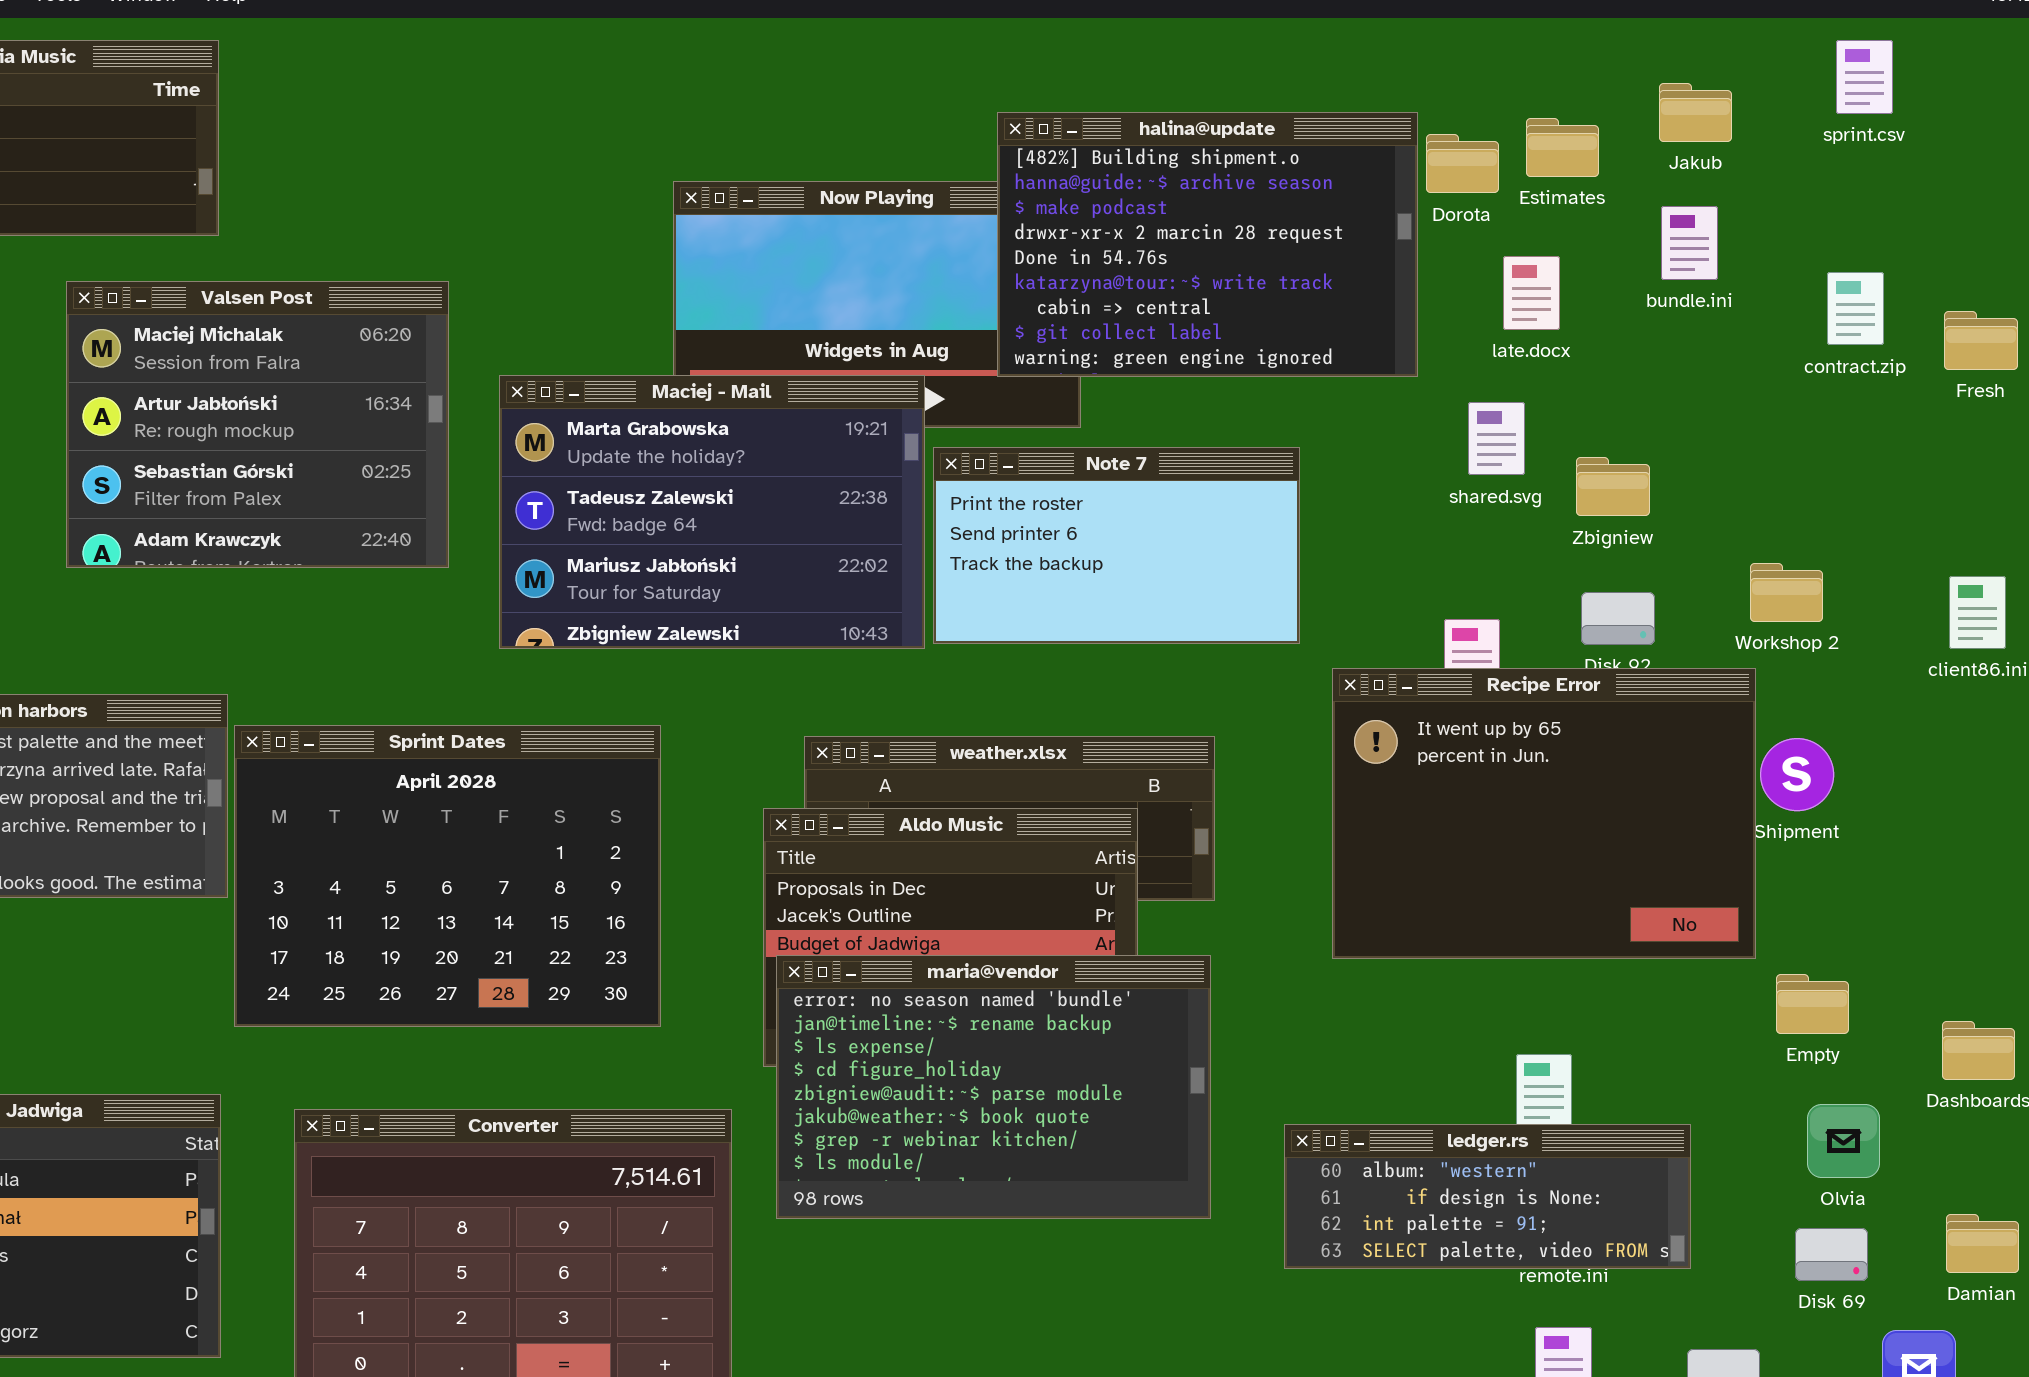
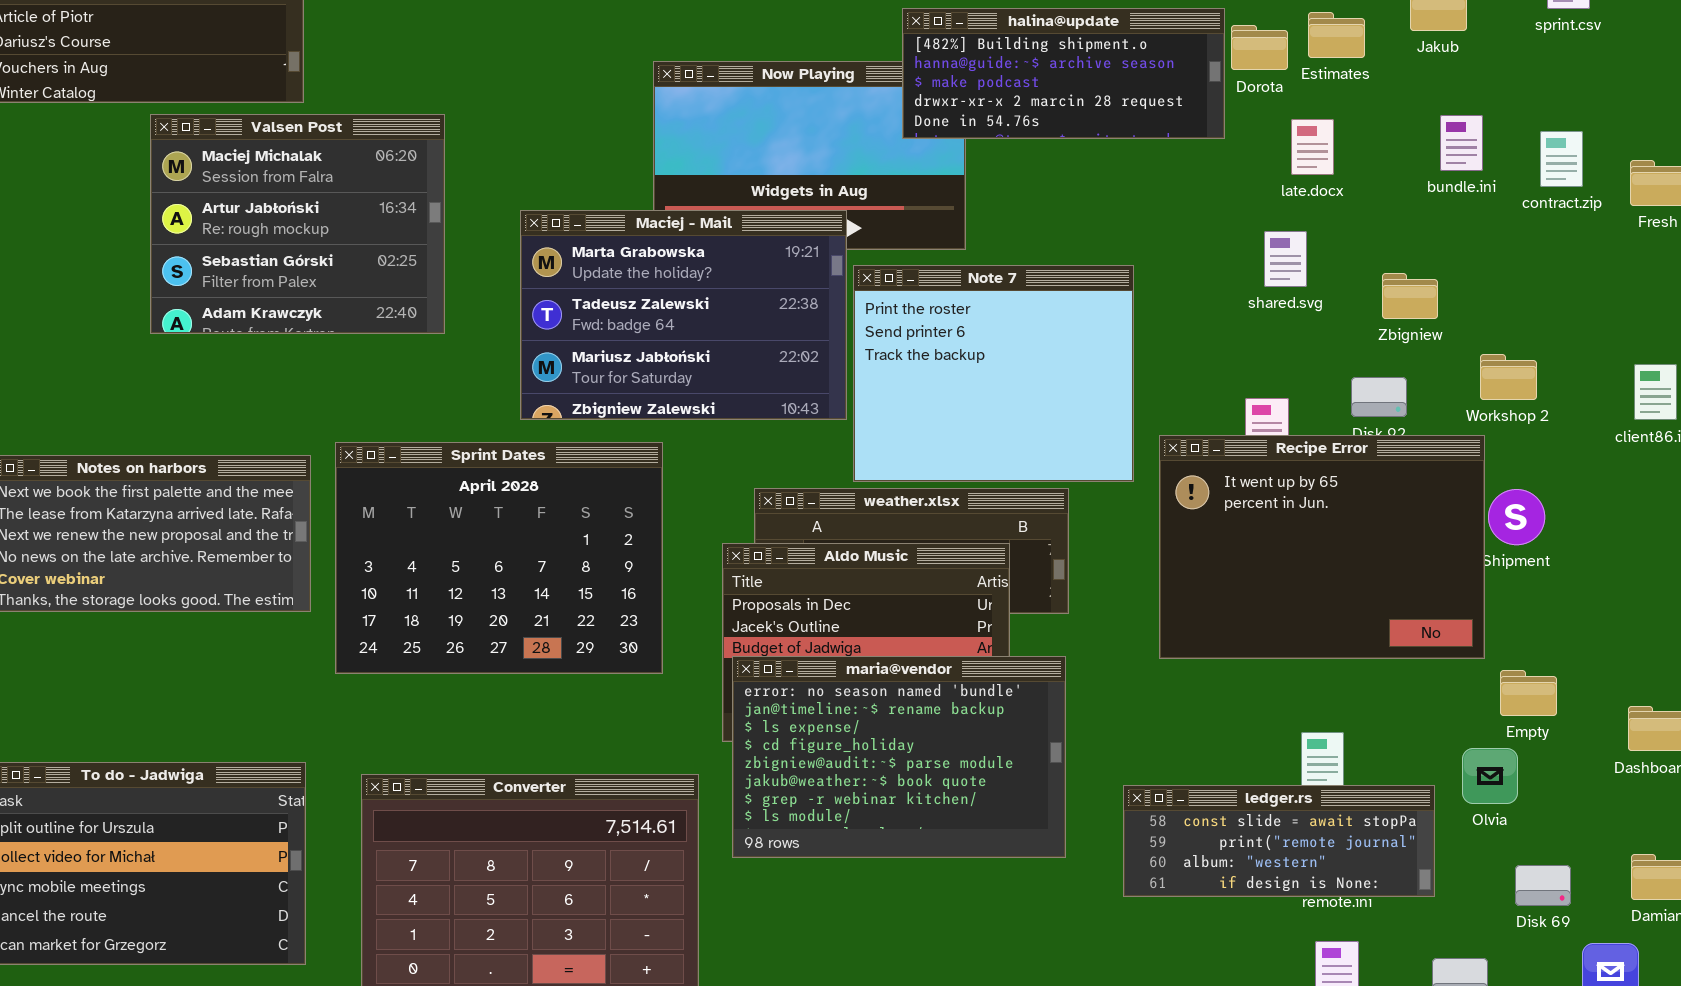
halina@update: [997,112,1418,377] -> [902,8,1225,139], resized
bundle.ini: [1661,206,1718,280] -> [1440,115,1483,171], moved
Valsen Post: [66,281,449,568] -> [150,114,445,334], moved
Note 7: [933,447,1300,644] -> [853,265,1134,482], resized
Zbigniew: [1576,457,1650,516] -> [1382,273,1438,319], moved
Sprint Dates: [234,725,661,1027] -> [335,442,663,674], moved
Olvia: [1807,1104,1880,1178] -> [1462,748,1518,804], moved
ledger.rs: [1284,1124,1691,1269] -> [1123,785,1435,897], scrolled up 2 rows

